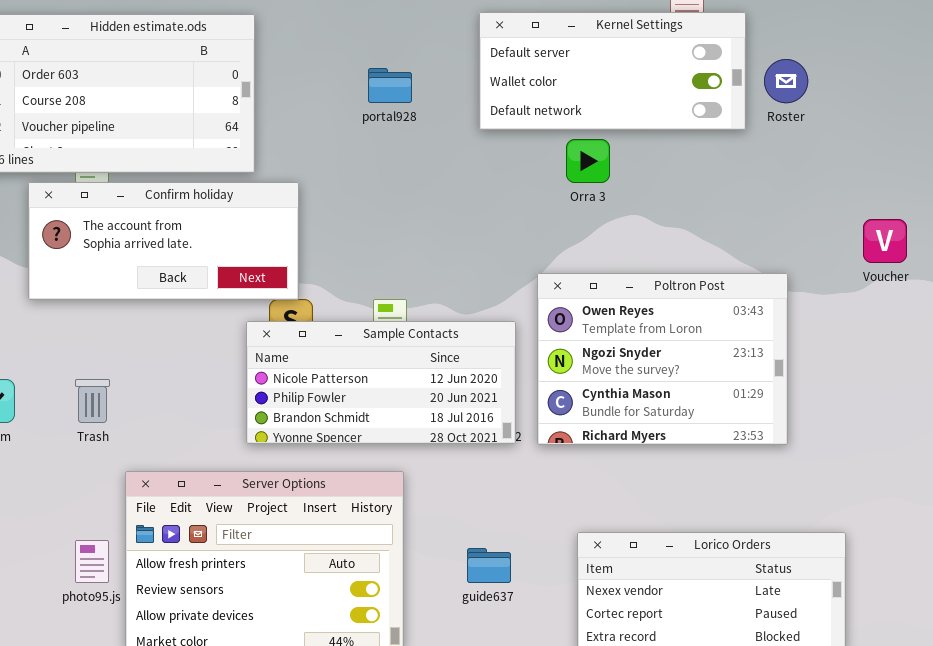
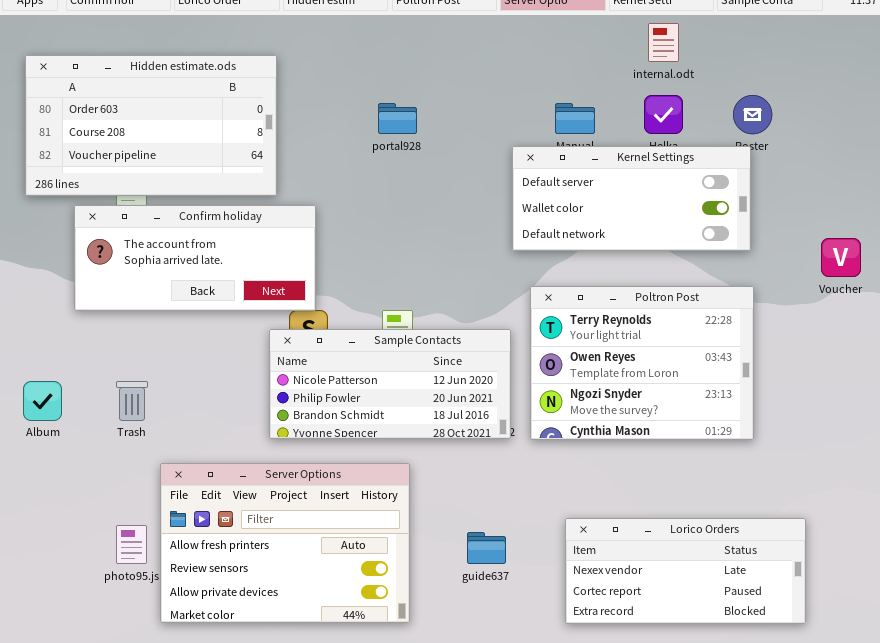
Kernel Settings: [479,12,746,130] -> [512,146,751,251], moved
Poltron Post: [537,273,788,445] -> [530,286,754,440], scrolled up 1 row

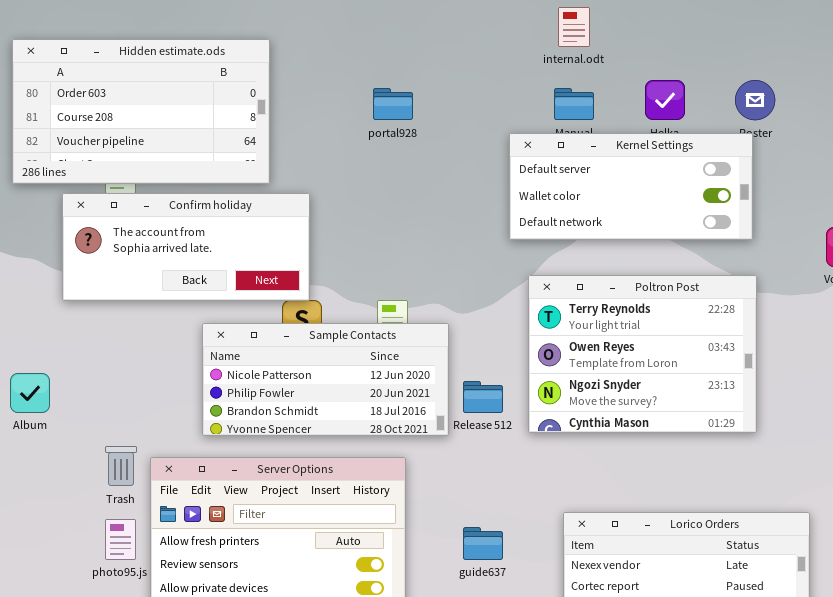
internal.odt: [648,23,679,62] -> [558,7,590,47], moved
Sample Contacts: [269,329,511,439] -> [202,323,449,436], moved
Trash: [116,381,148,421] -> [105,446,137,486], moved

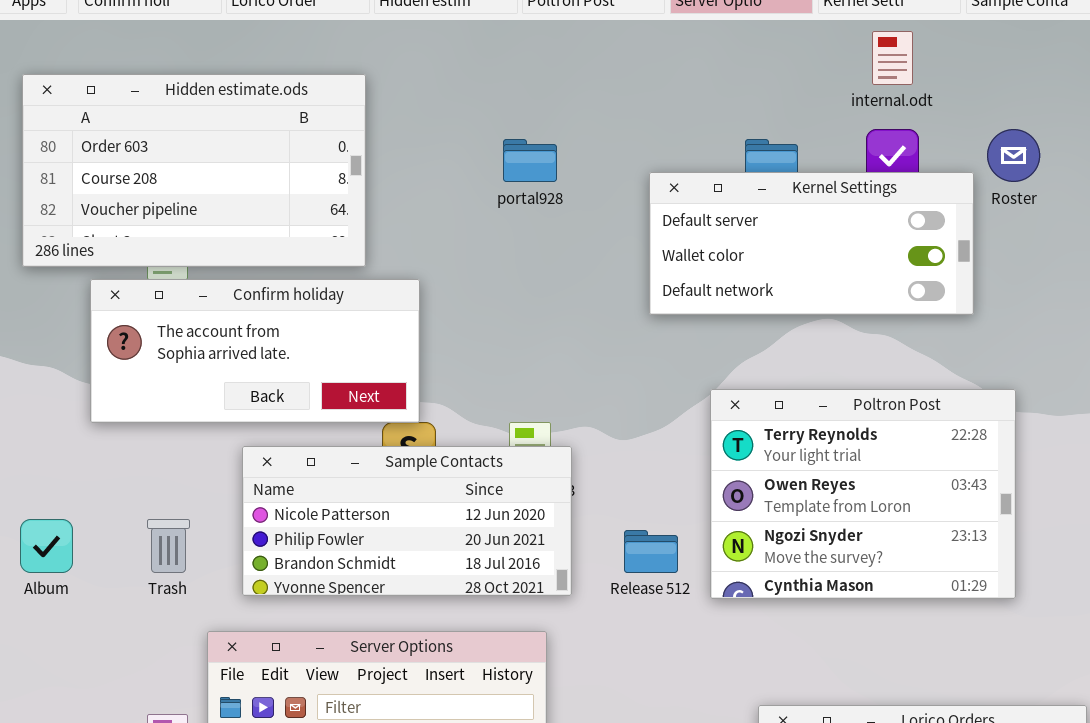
internal.odt: [558,7,590,47] -> [872,31,913,85], moved
Kernel Settings: [509,133,753,240] -> [649,172,974,315], moved
Sample Contacts: [202,323,449,436] -> [242,446,572,596], moved
Trash: [105,446,137,486] -> [147,519,190,573], moved

